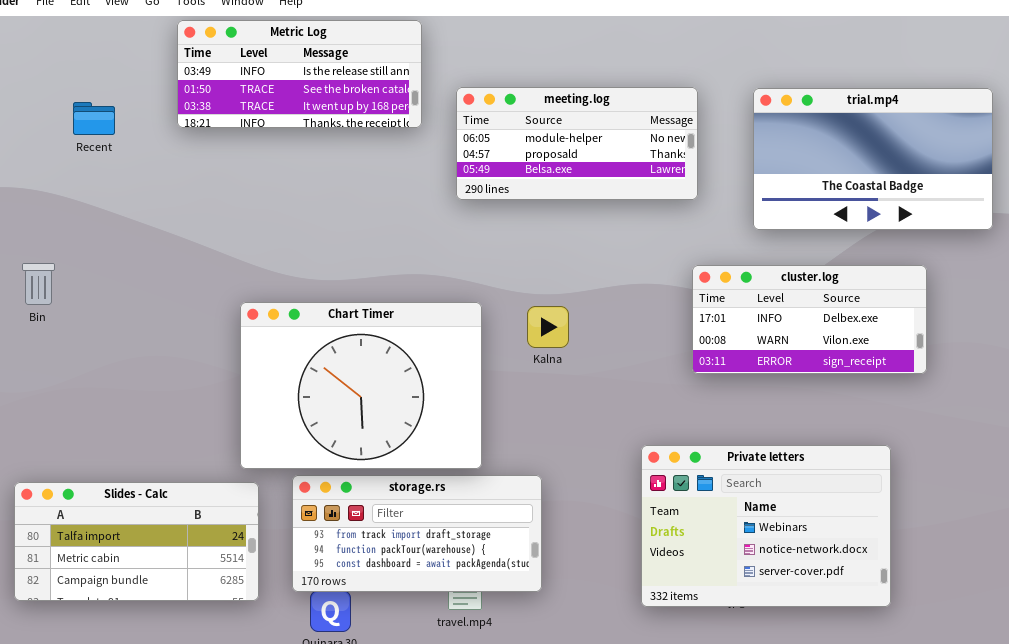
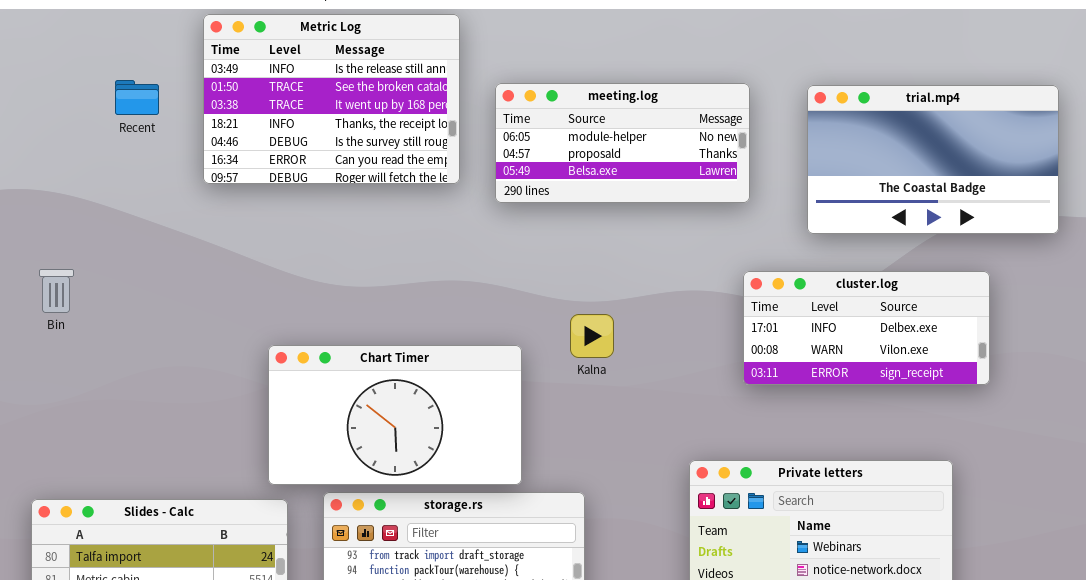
Metric Log: [177,20,422,128] -> [203,14,460,184], resized
Recent: [73,102,115,135] -> [115,80,159,115], moved
Chart Timer: [240,302,482,469] -> [268,345,522,485], resized

